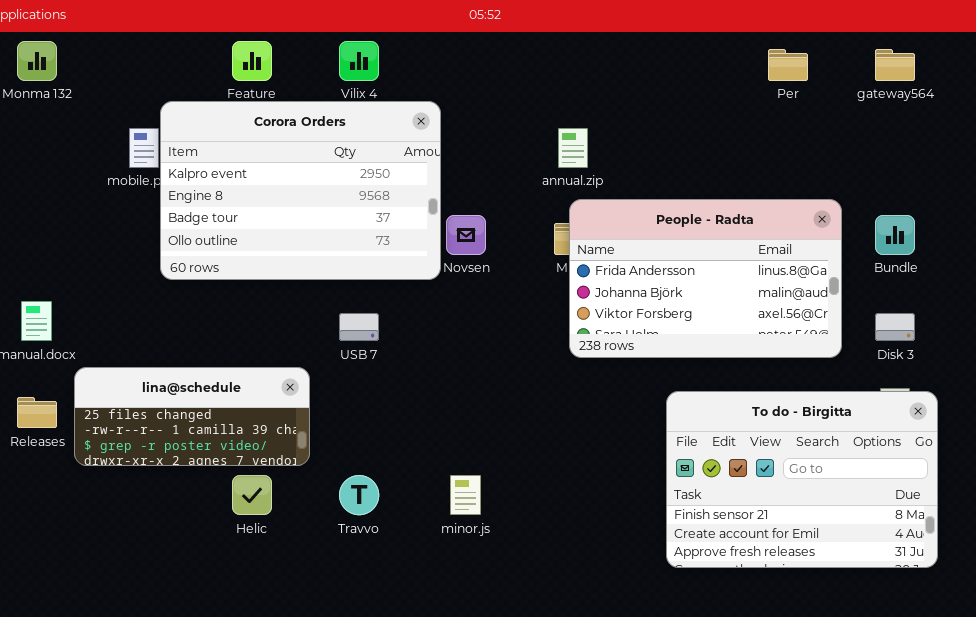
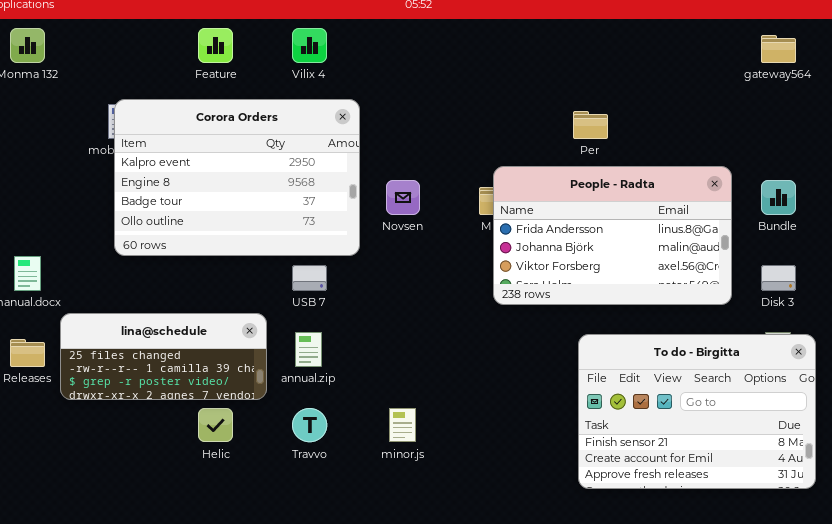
Per: [768,49,808,81] -> [573,111,608,139], moved
Corora Orders: [160,101,441,280] -> [114,99,360,256], moved
annual.zip: [558,128,588,168] -> [295,332,322,367], moved

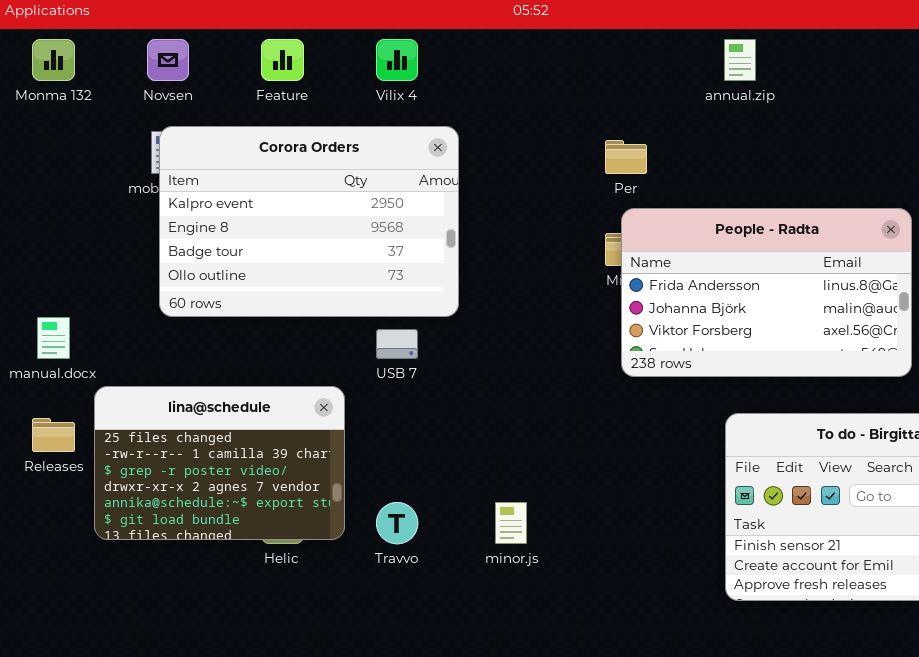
Per: [573,111,608,139] -> [605,140,647,174], moved
Novsen: [386,180,420,215] -> [147,39,189,81], moved
lina@schedule: [60,313,267,400] -> [94,386,345,540], resized
annual.zip: [295,332,322,367] -> [724,39,756,81], moved

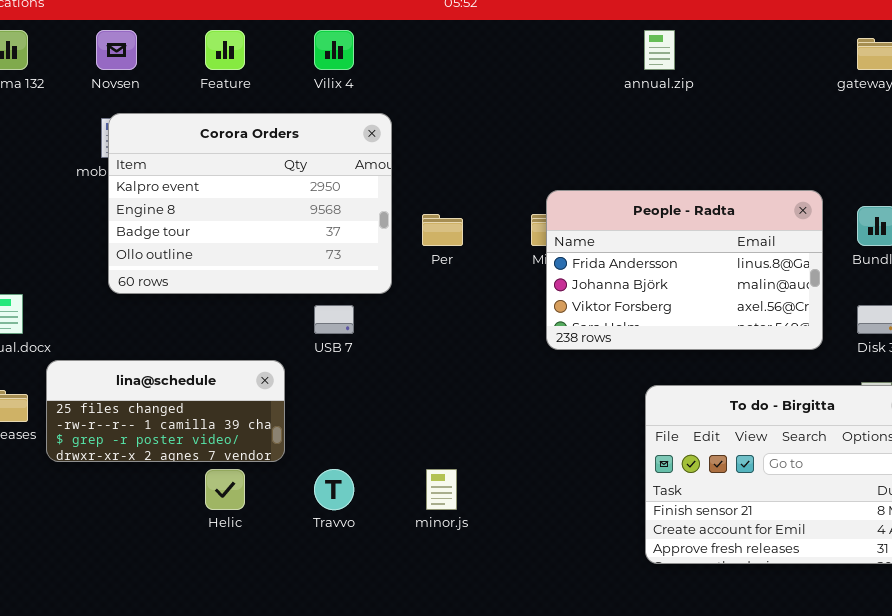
Per: [605,140,647,174] -> [422,214,463,246], moved
lina@schedule: [94,386,345,540] -> [46,360,285,462], resized

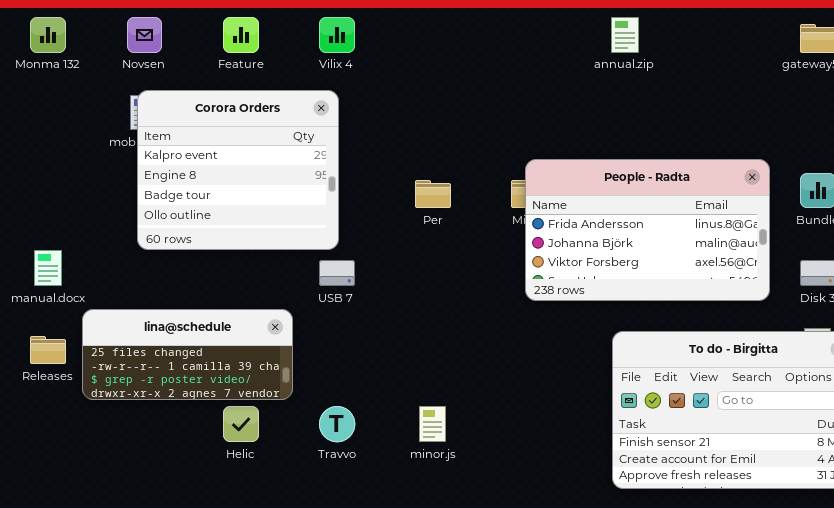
Corora Orders: [108,113,392,294] -> [137,90,339,250], resized

